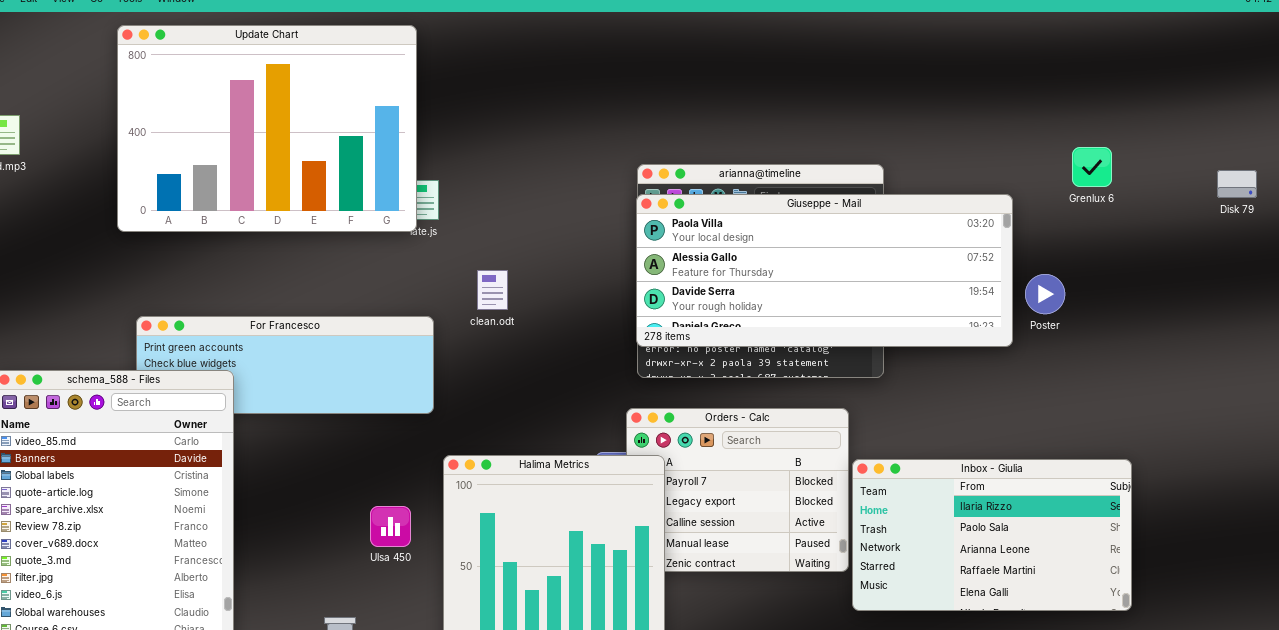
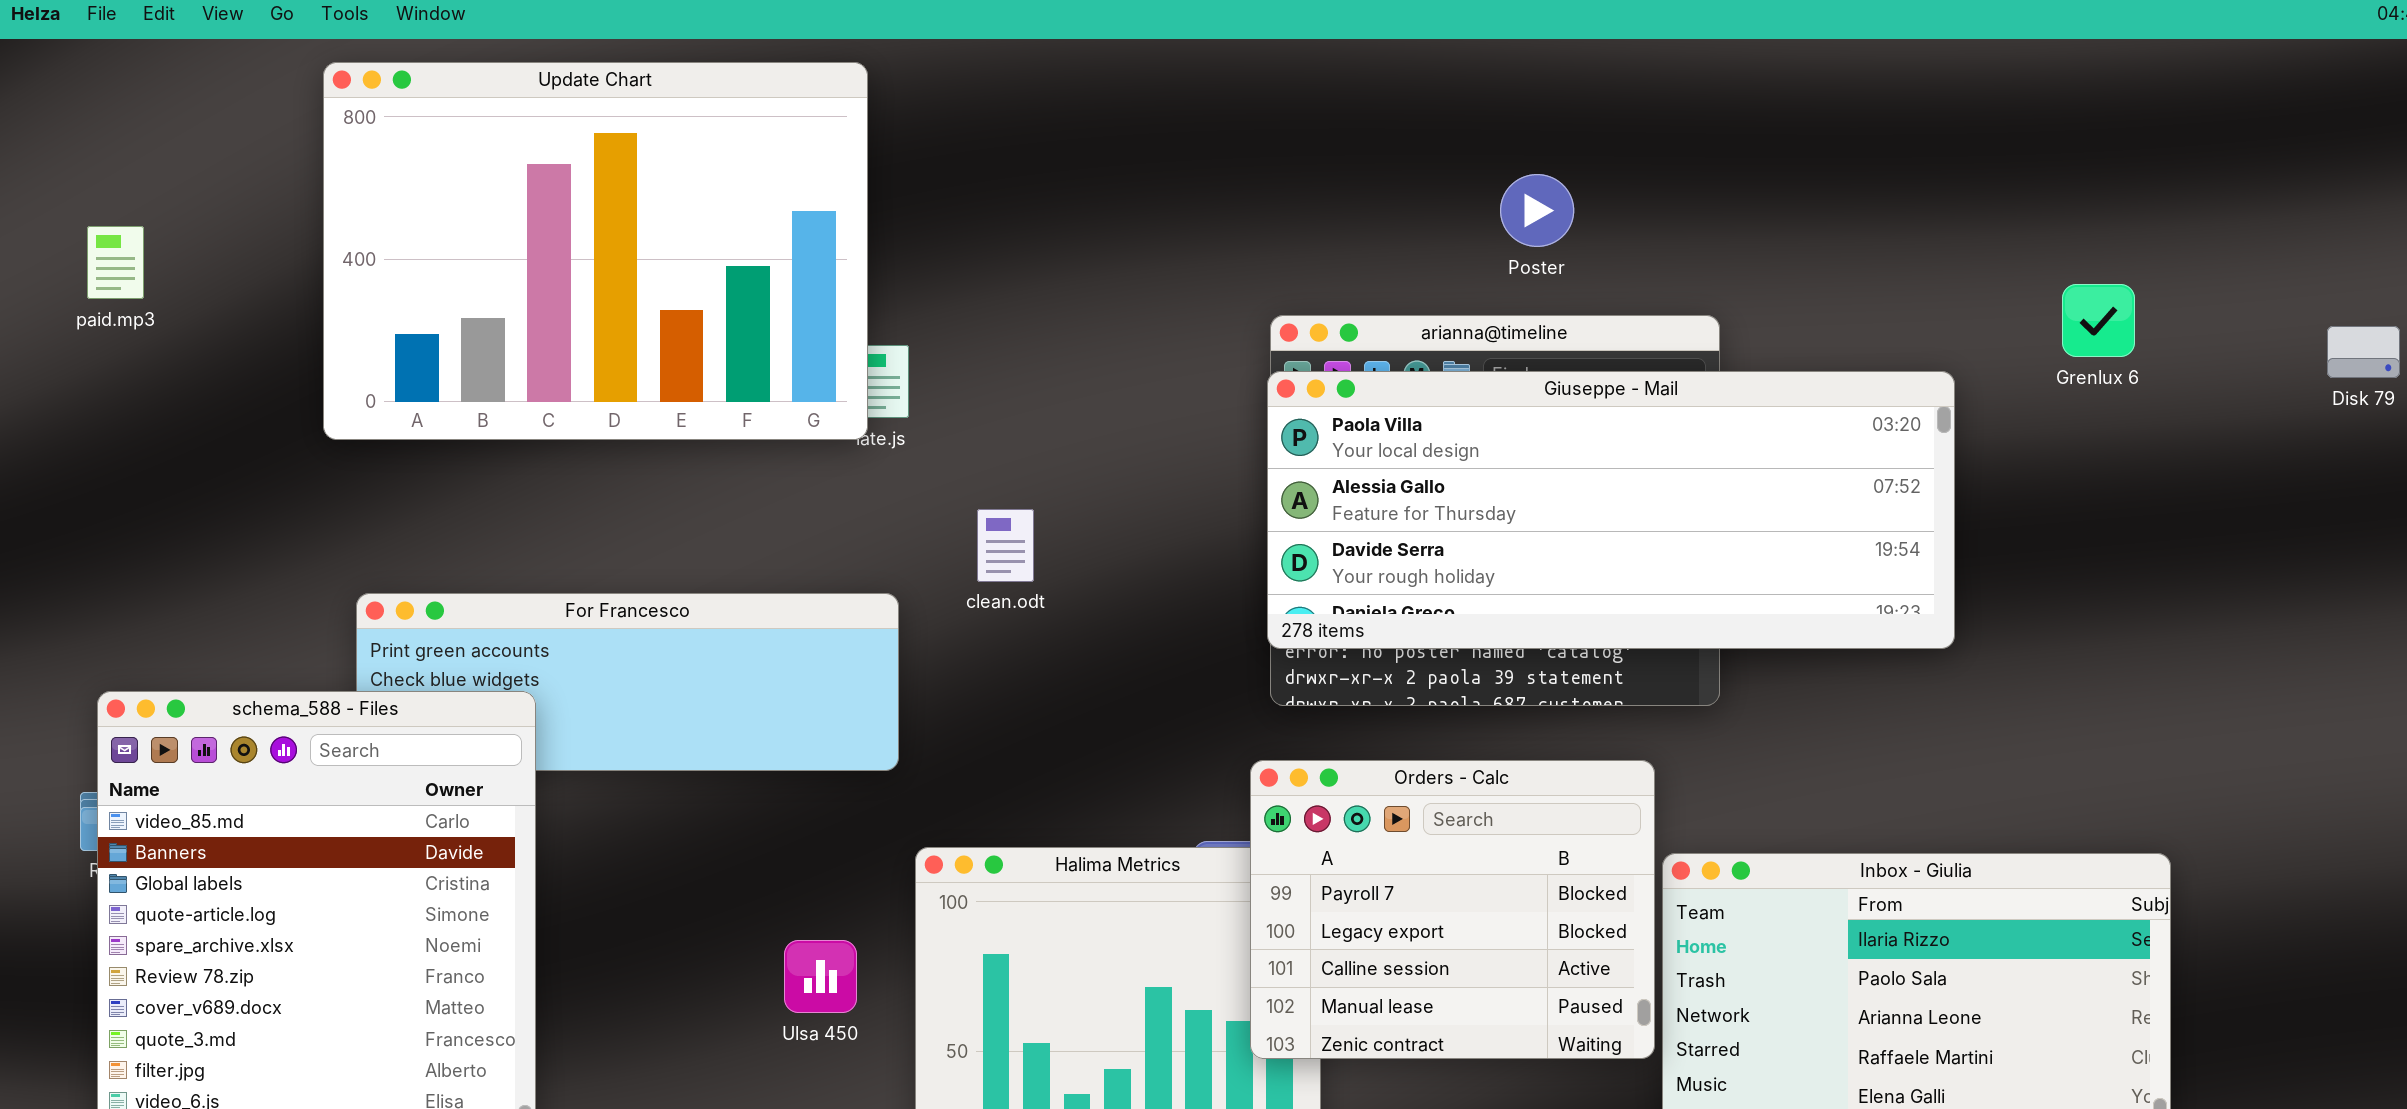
Poster: [1025,274,1065,314] -> [1500,174,1574,247], moved
Orders - Calc: [626,408,849,572] -> [1250,760,1655,1059], raised

